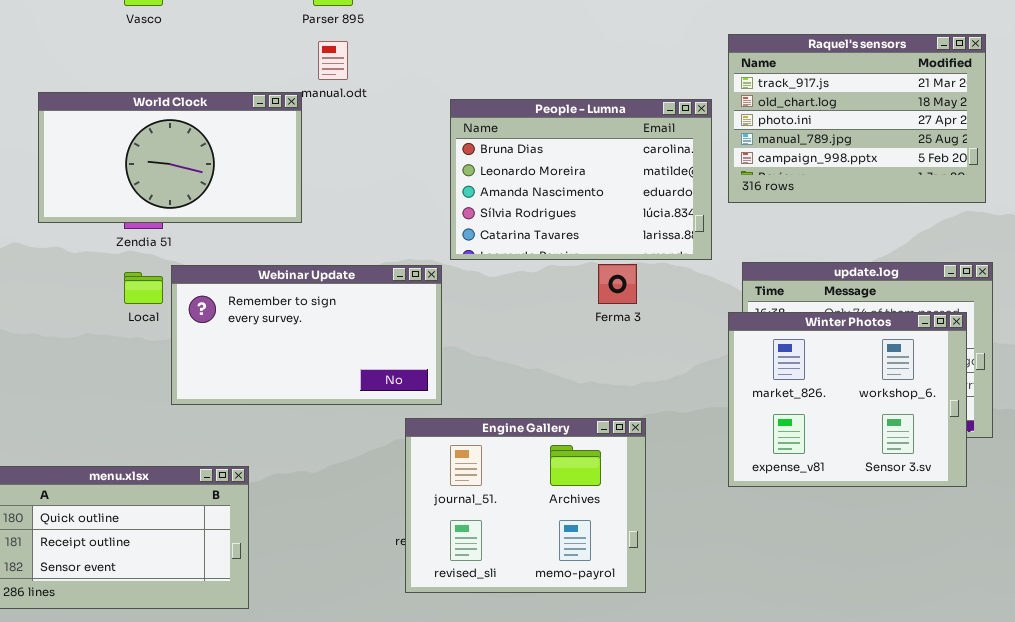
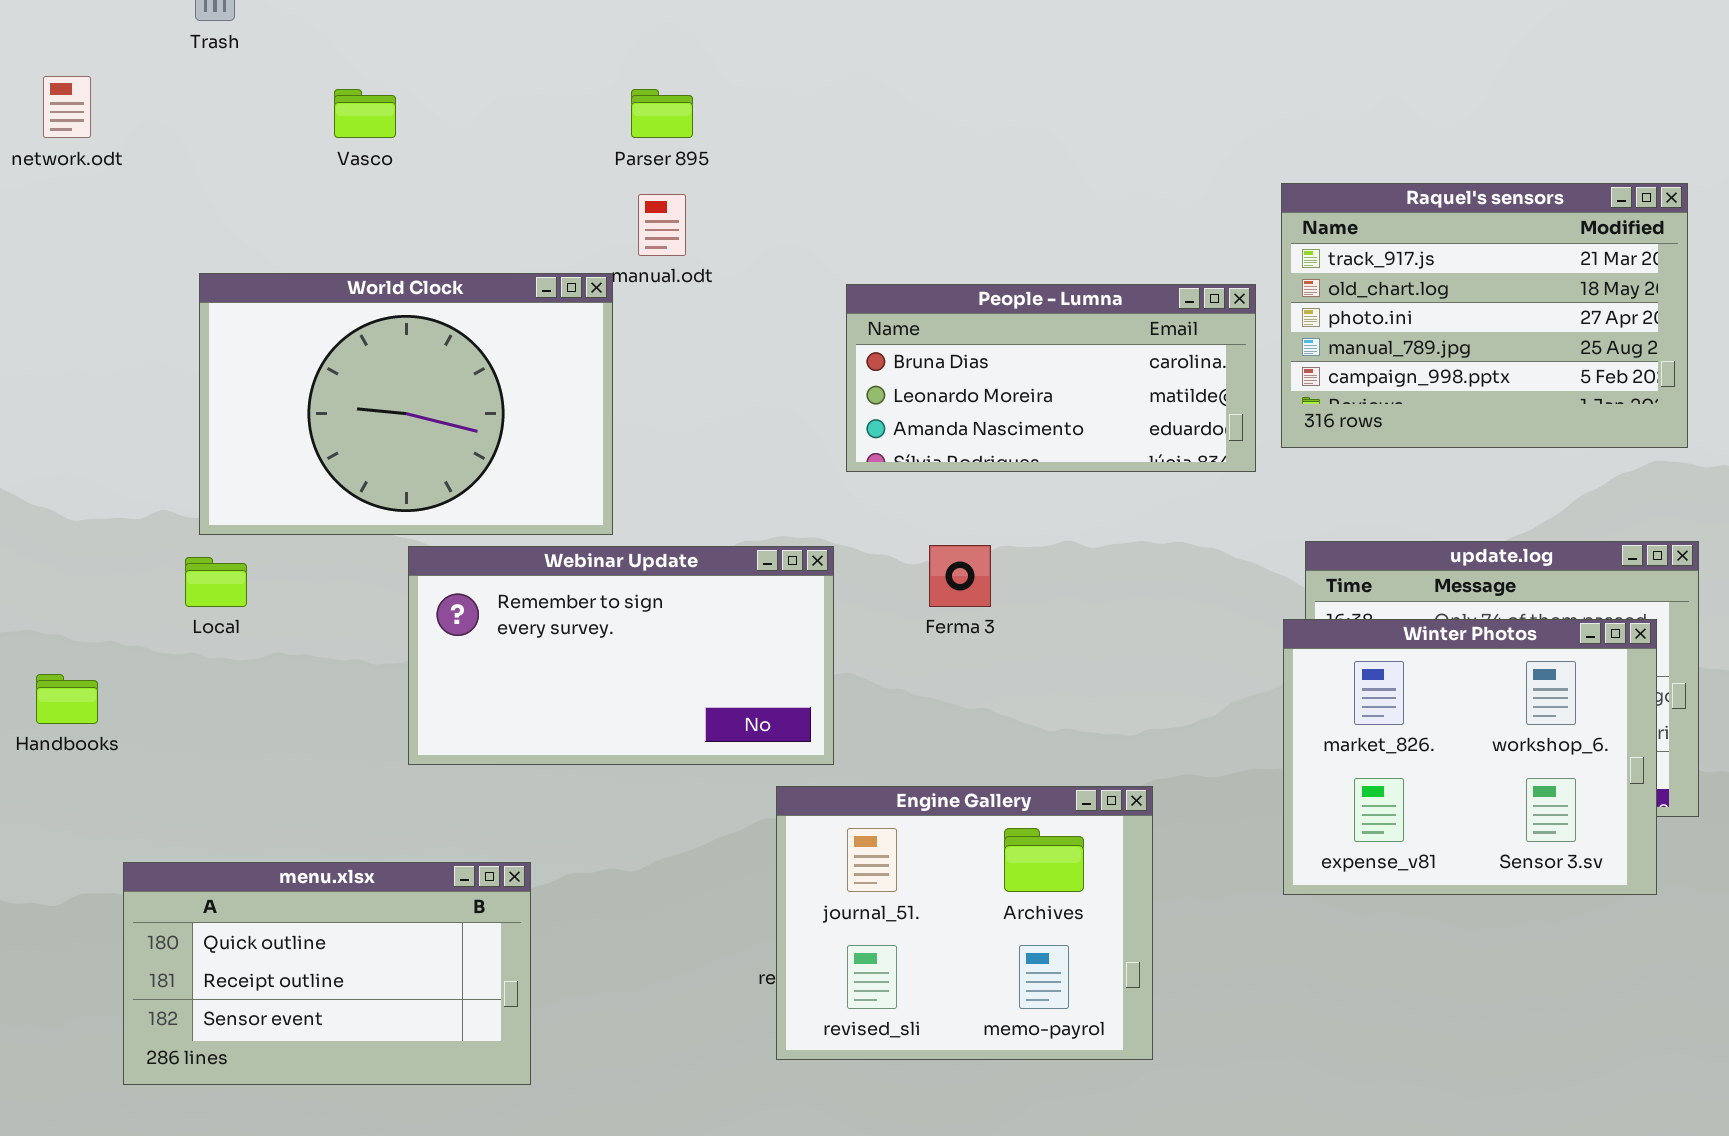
World Clock: [38,92,302,223] -> [199,273,613,535], resized
People - Lumna: [450,99,712,260] -> [846,284,1256,472], resized
Ferma 3: [598,264,637,304] -> [929,545,991,607], moved
Local: [124,272,163,304] -> [185,557,247,607], moved

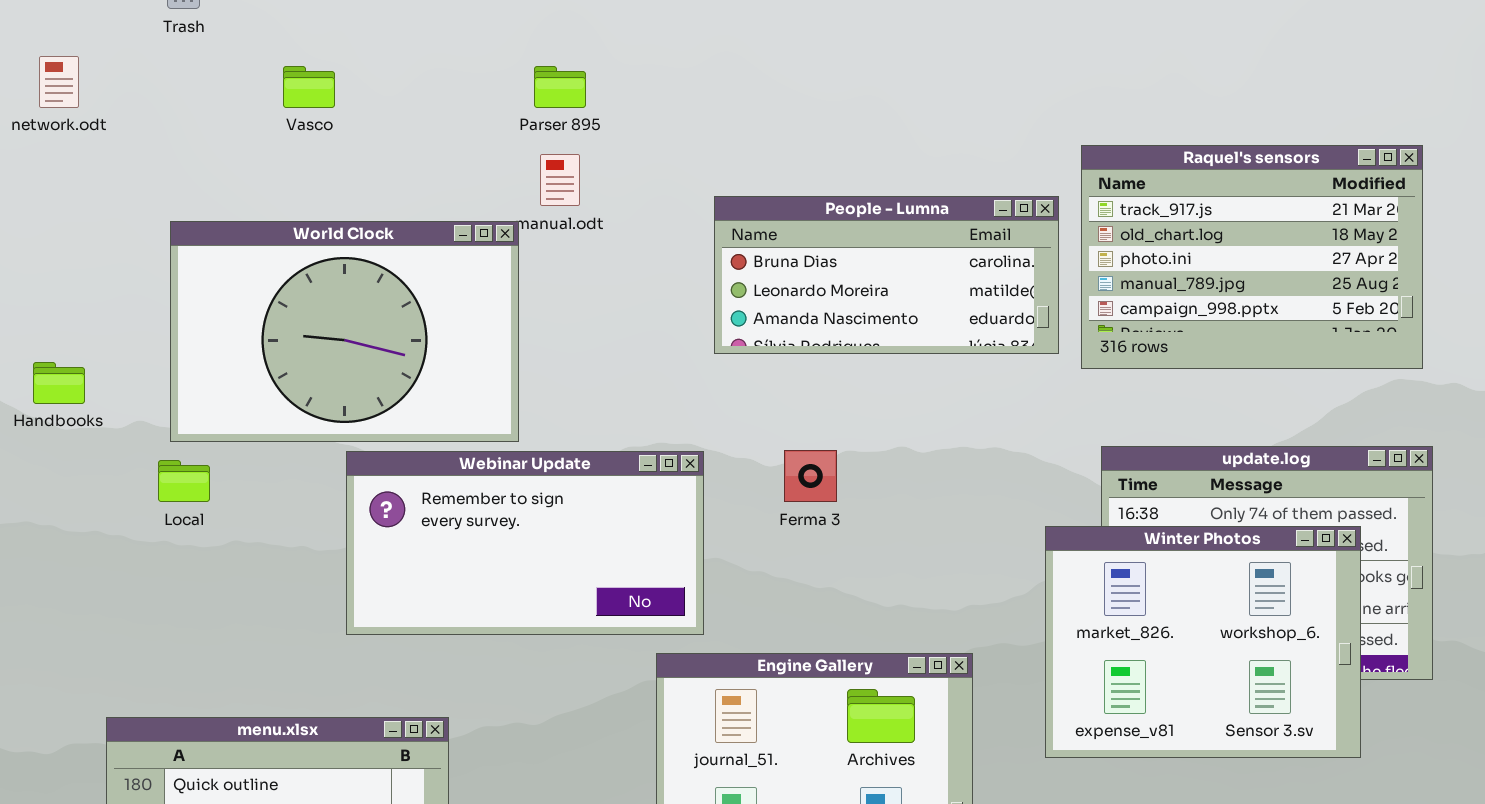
People - Lumna: [846,284,1256,472] -> [714,196,1059,354], moved
Winter Photos: [1283,619,1657,895] -> [1045,526,1361,758], moved
Handbooks: [36,674,98,724] -> [33,362,85,404], moved

